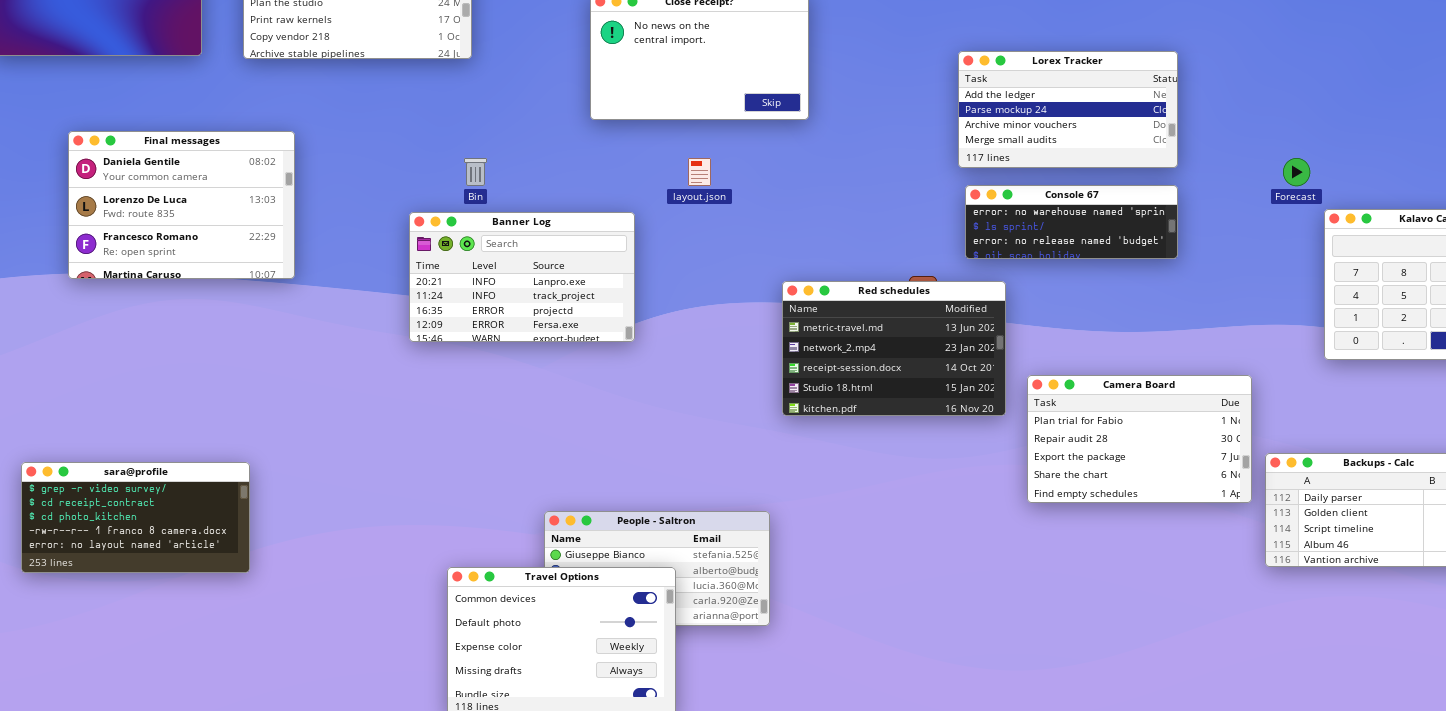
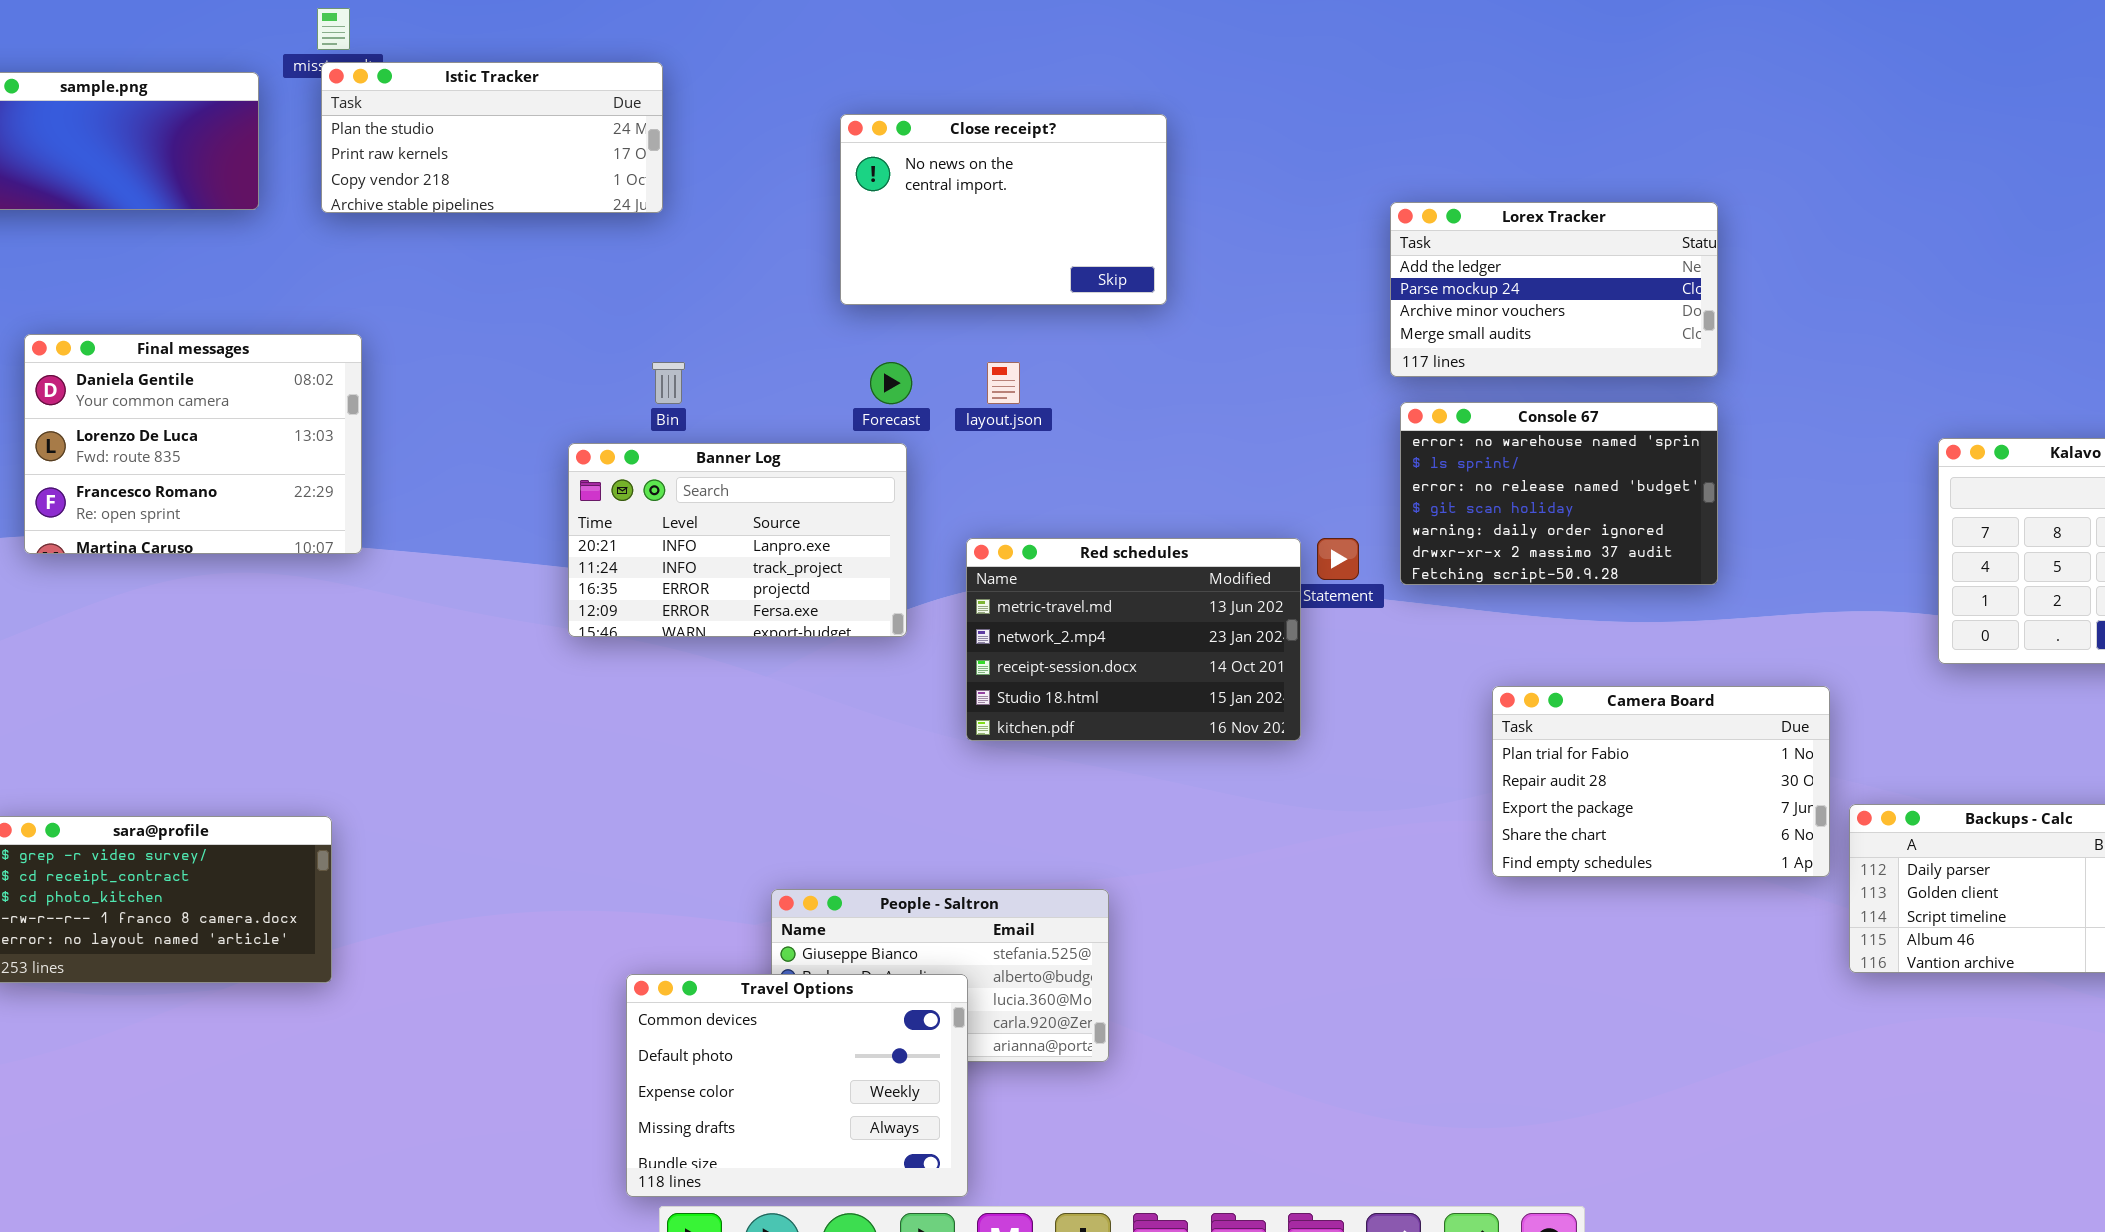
Final messages: [68,131,295,279] -> [24,334,362,554], moved
Forecast: [1283,158,1310,186] -> [870,362,912,404], moved
Console 67: [965,185,1178,259] -> [1400,402,1718,585], resized
Red schedules: [782,281,1006,416] -> [966,538,1301,741], moved

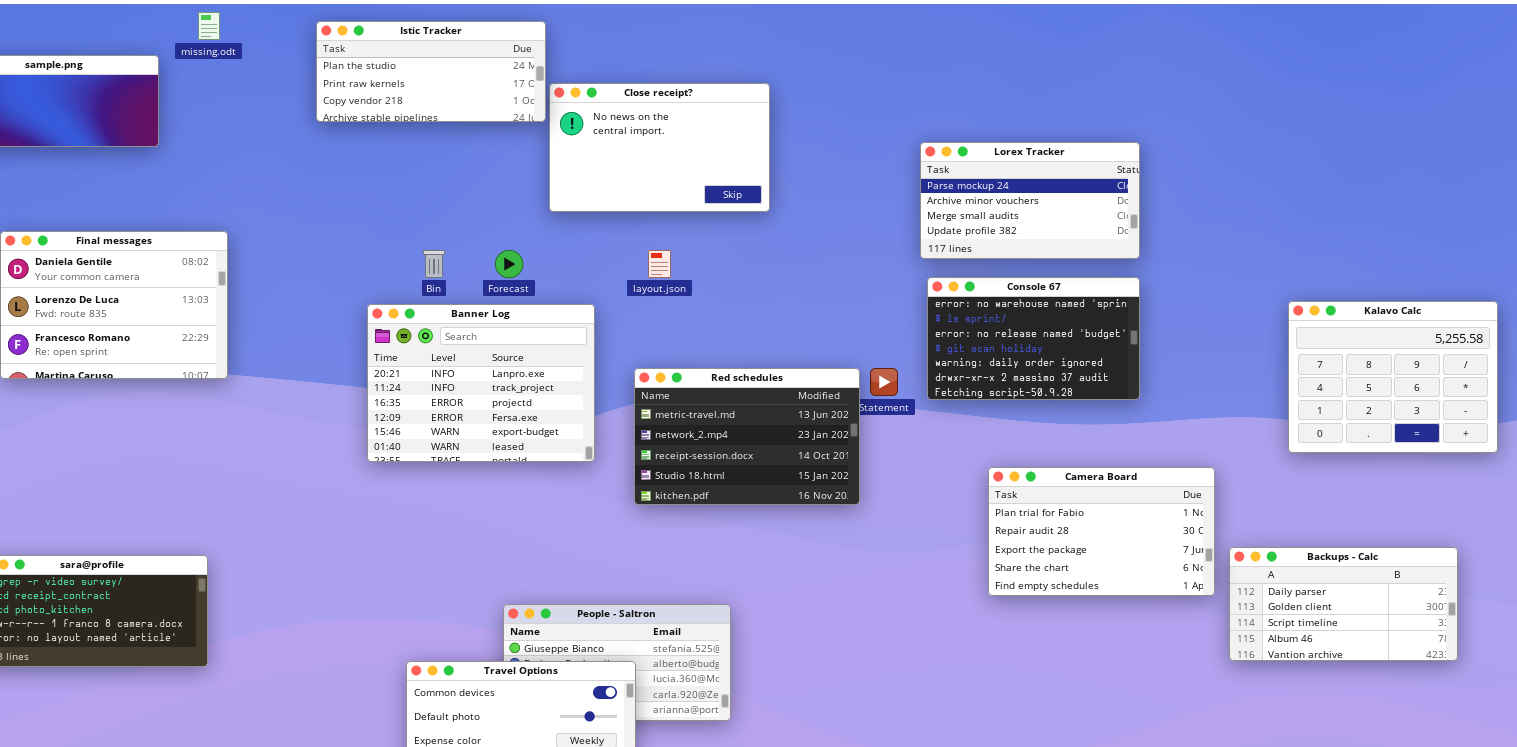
Istic Tracker: [321,62,663,213] -> [316,21,546,122], moved
Lorex Tracker: [1390,202,1718,377] -> [920,142,1140,259], scrolled down 1 row
Forecast: [870,362,912,404] -> [495,250,523,278], moved
Banner Log: [568,443,907,637] -> [367,304,595,462], resized

